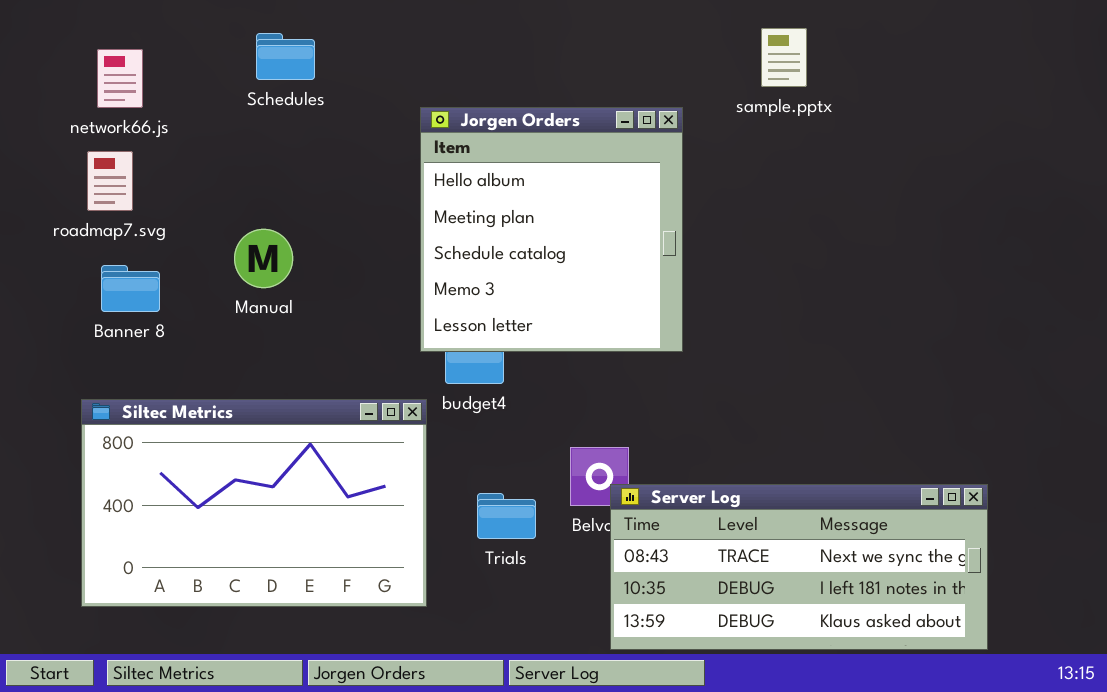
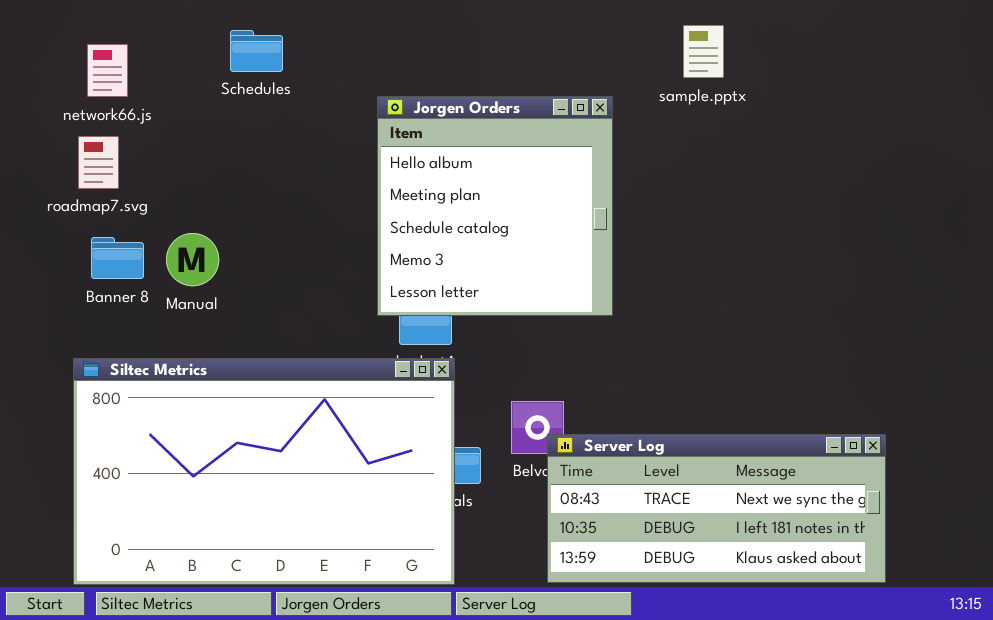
Manual: [234,229,293,288] -> [166,233,219,286], moved
Siltec Metrics: [81,399,427,607] -> [73,358,455,585], resized

